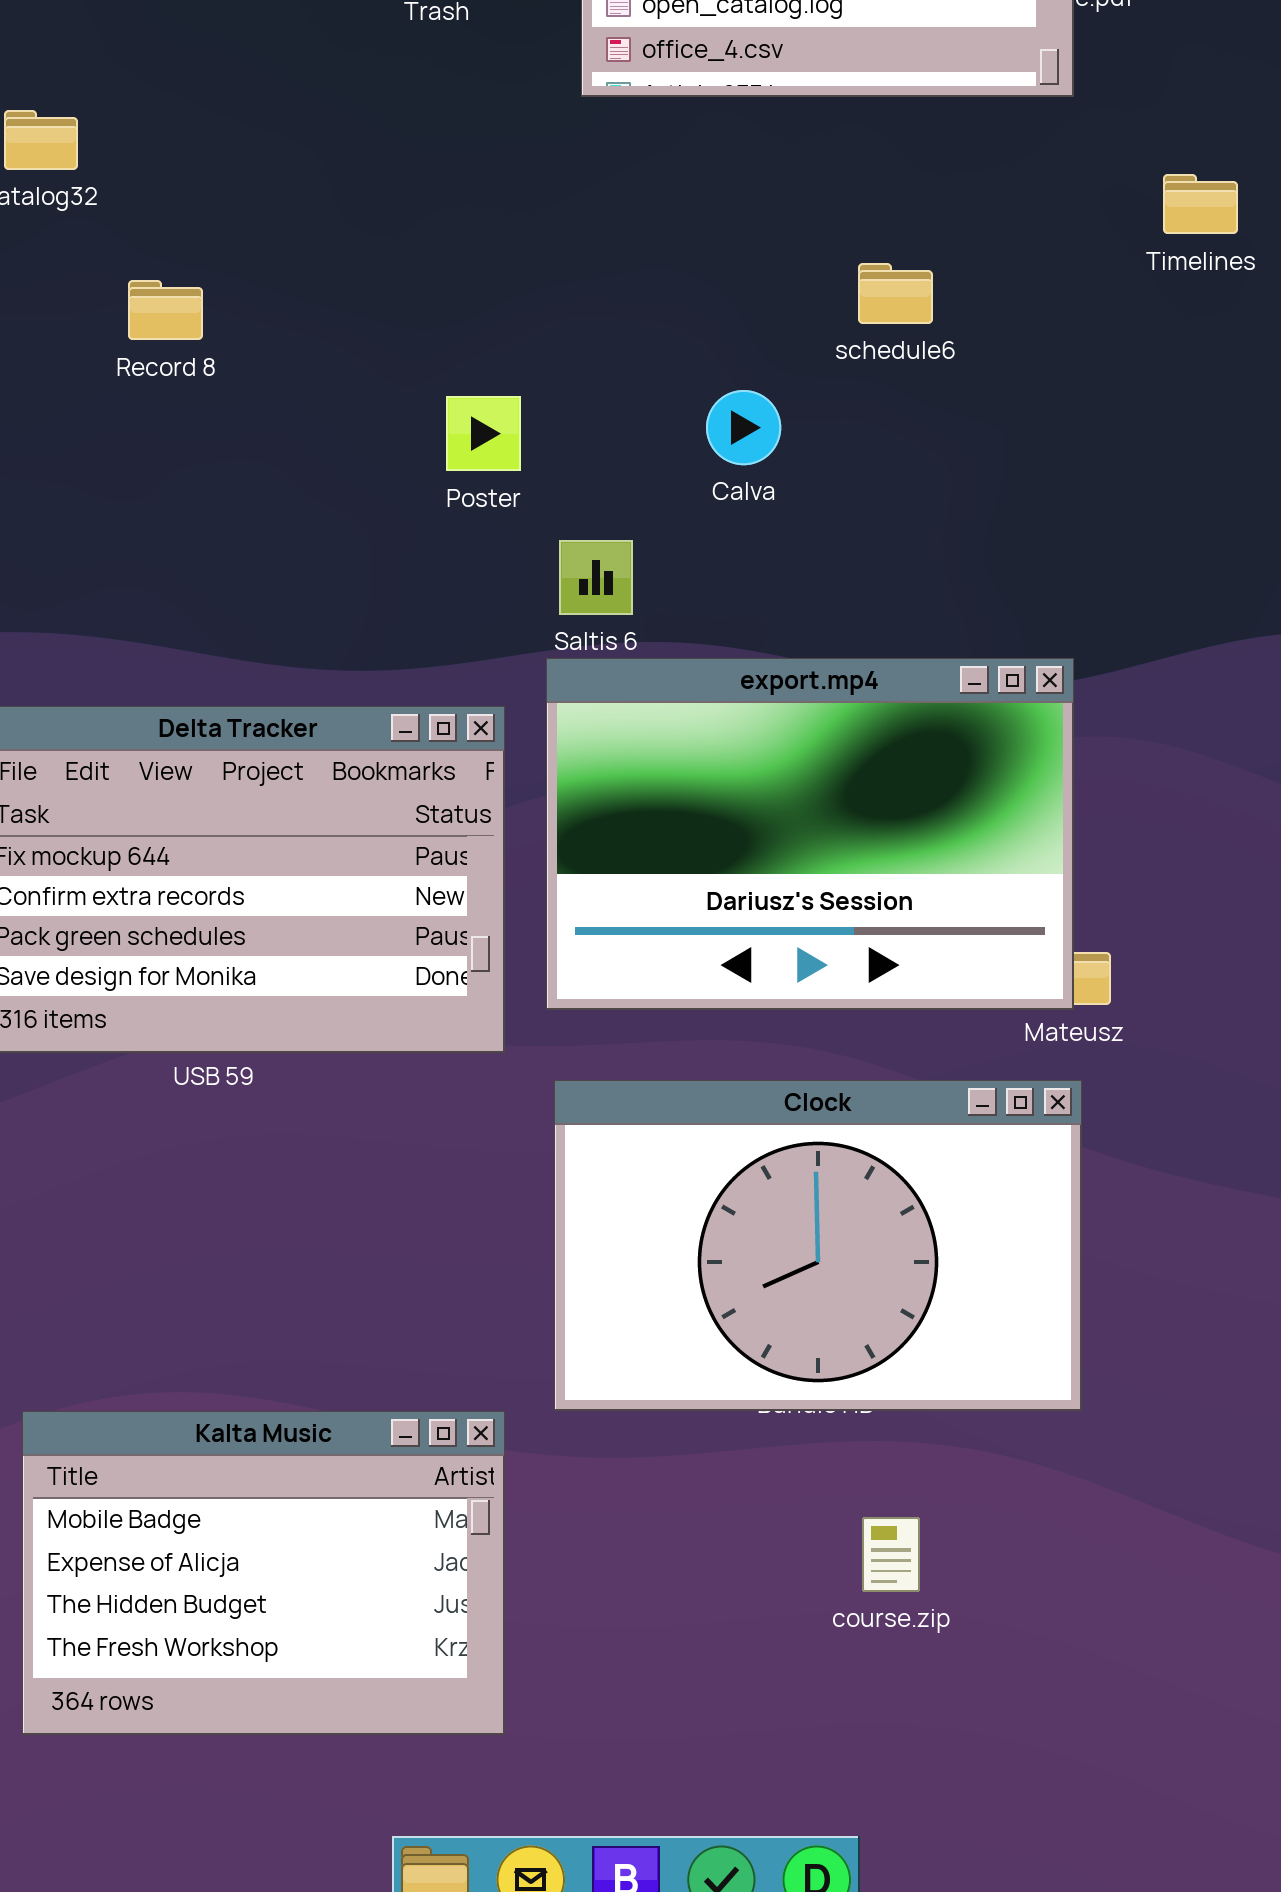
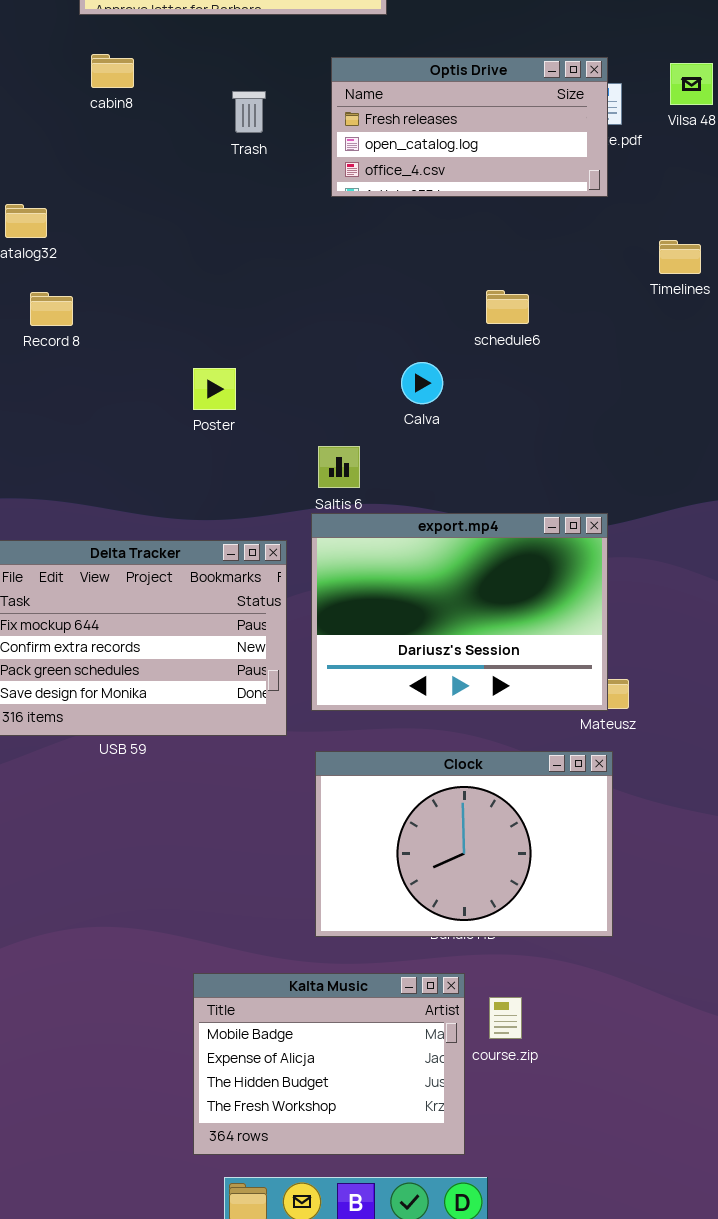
Record 8: [128,280,203,340] -> [30,292,73,326], moved
Poster: [446,396,521,471] -> [193,368,236,410], moved
Kalta Music: [22,1411,505,1735] -> [193,973,465,1155], moved

